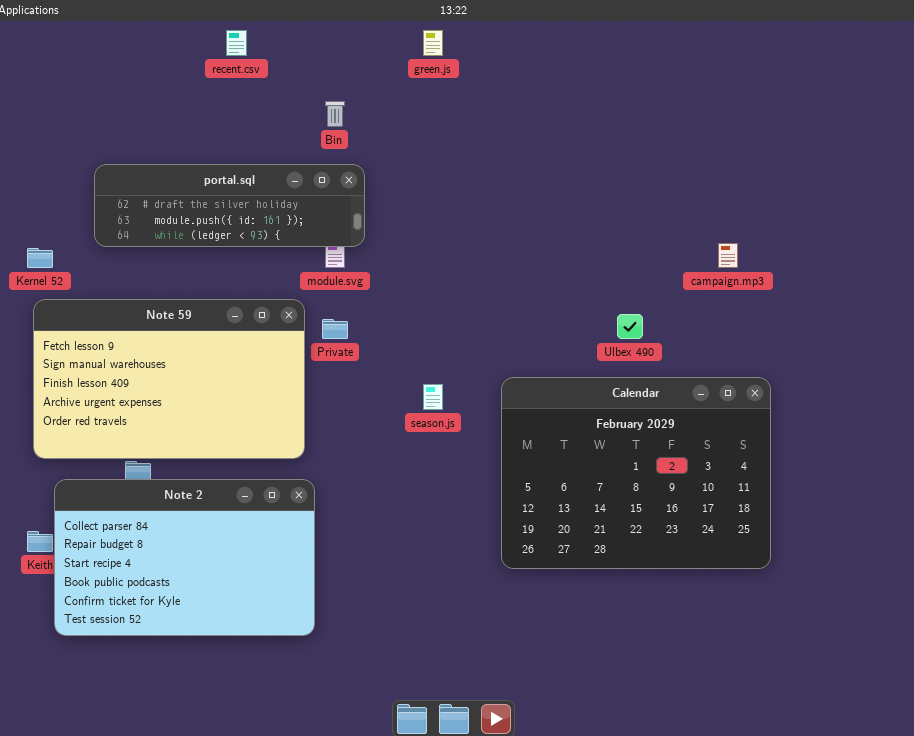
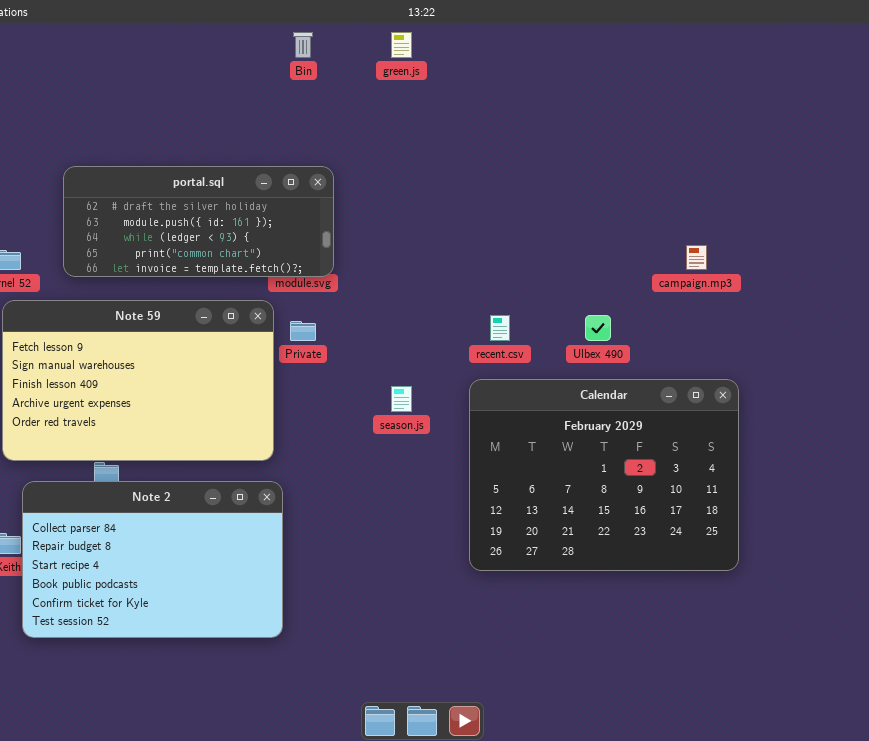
recent.csv: [226,30,247,56] -> [490,315,510,341], moved
Bin: [325,101,345,127] -> [293,32,313,58], moved
portal.sql: [94,164,365,247] -> [63,166,334,277], resized

